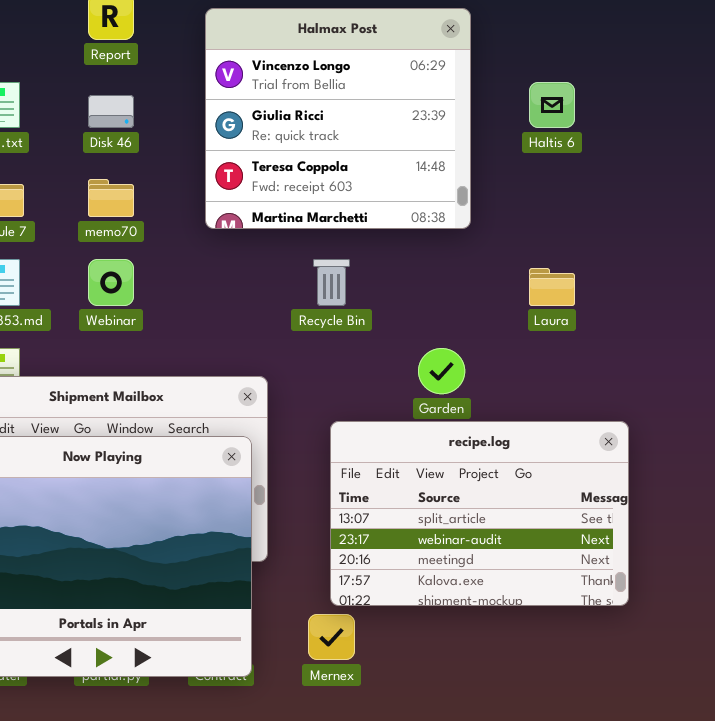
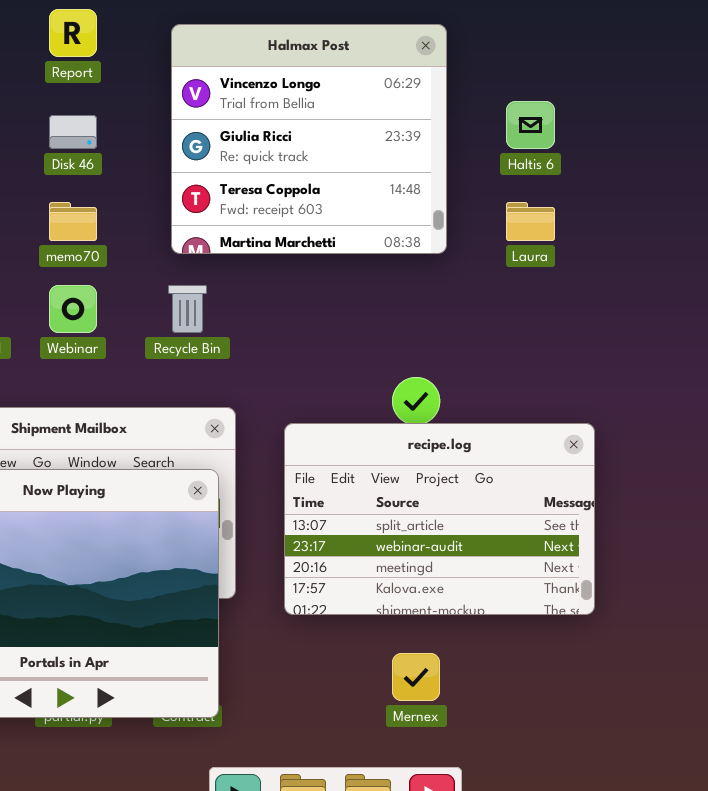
Recycle Bin: [313,259,350,306] -> [168,285,207,333], moved
Laura: [529,268,575,306] -> [506,202,555,241], moved
recipe.log: [330,421,629,606] -> [284,423,595,615], moved
Mernex: [308,614,355,660] -> [392,653,440,701], moved

